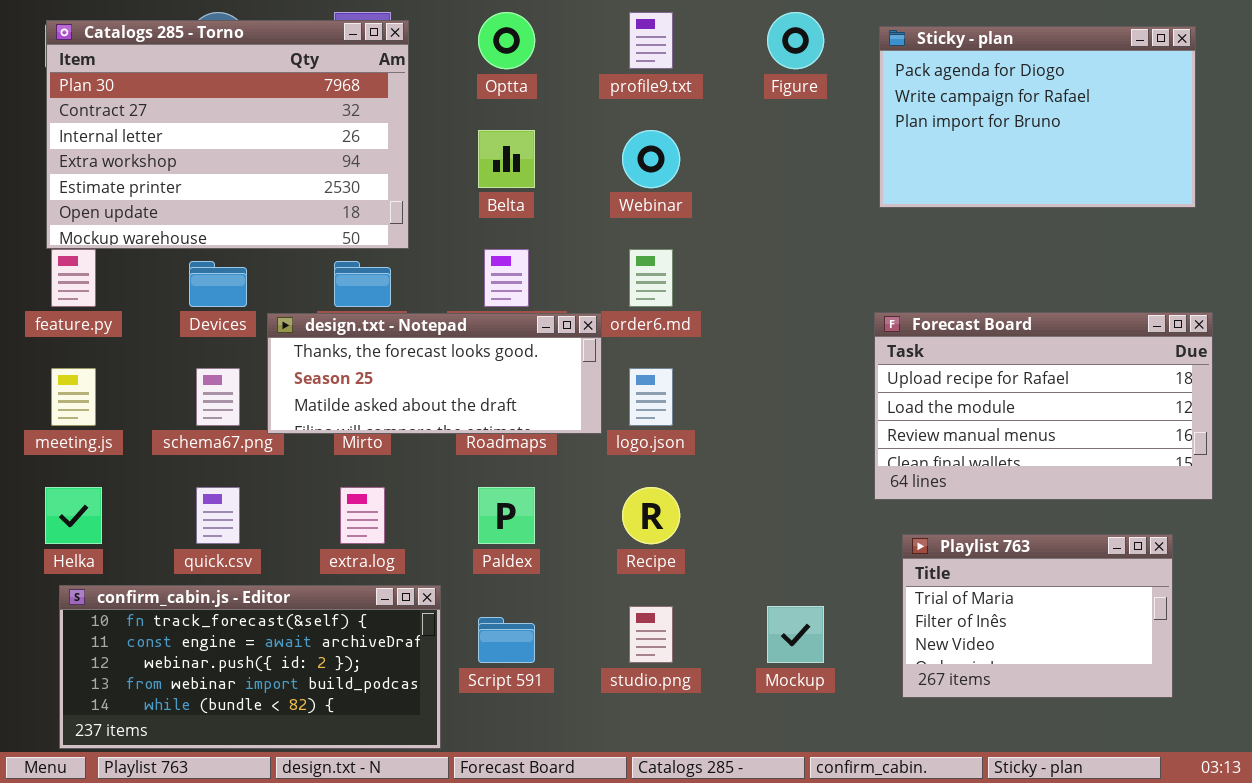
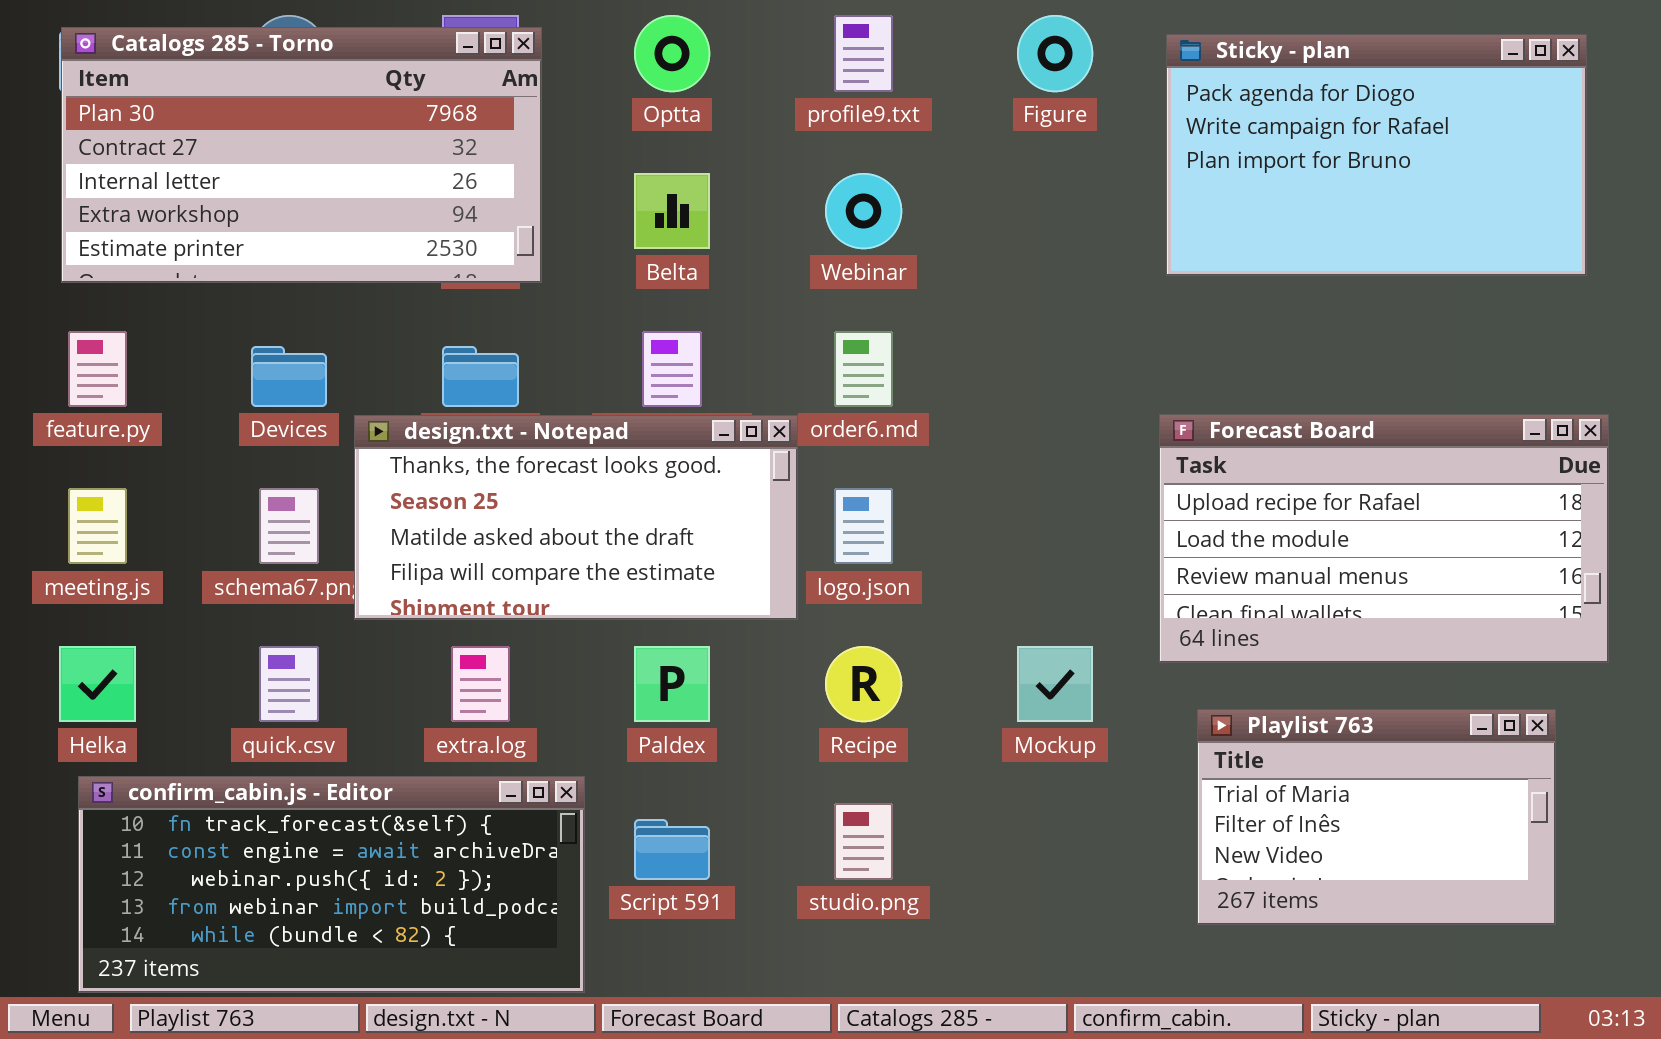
Catalogs 285 - Torno: [46,20,409,249] -> [61,27,542,283], resized
design.txt - Notepad: [267,313,602,434] -> [354,415,798,620], resized
Mockup: [767,606,824,663] -> [1017,646,1093,722], moved

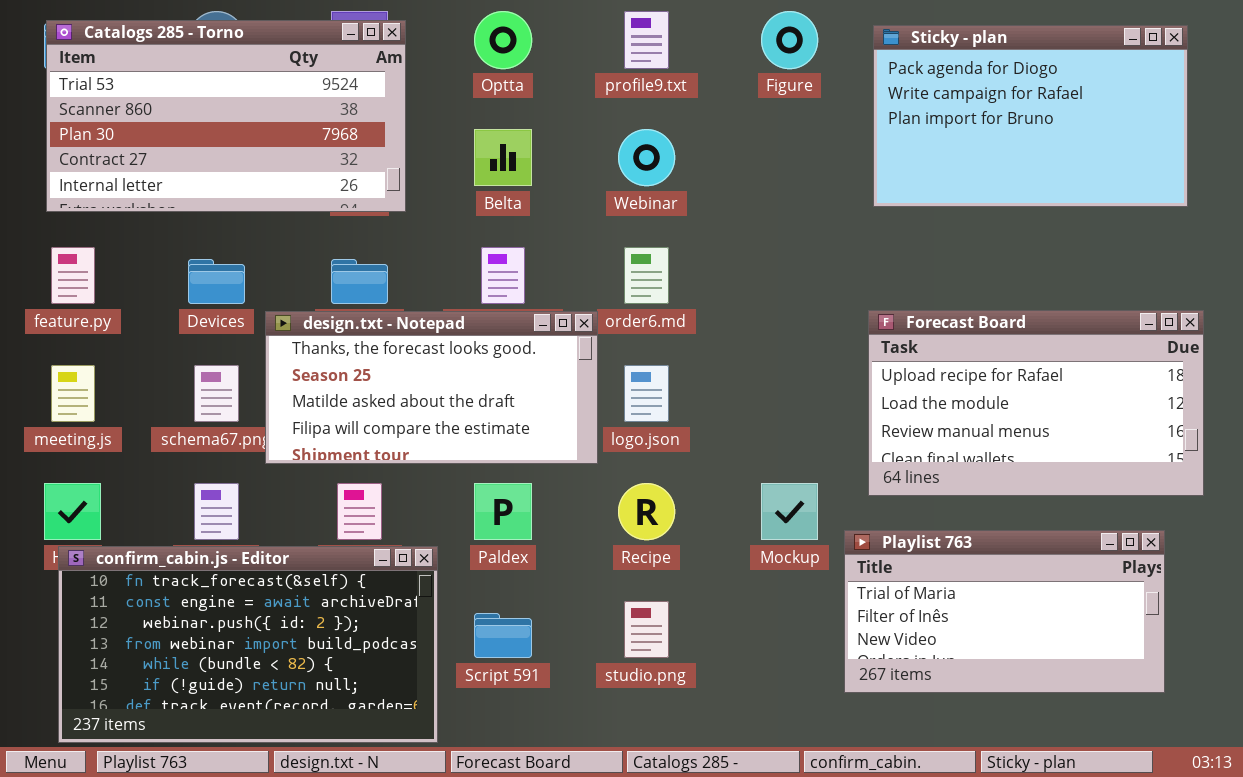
Catalogs 285 - Torno: [61,27,542,283] -> [46,20,406,212], scrolled up 2 rows
Playlist 763: [1197,709,1556,925] -> [844,530,1165,693], resized
confirm_cabin.js - Editor: [78,776,585,993] -> [58,546,438,743], resized

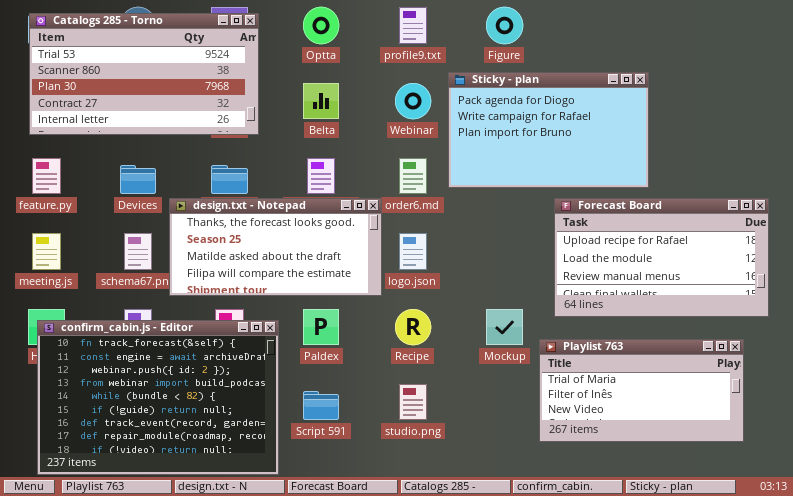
Sticky - plan: [873,25,1188,207] -> [448,72,649,188], moved
confirm_cabin.js - Editor: [58,546,438,743] -> [37,320,279,475], resized

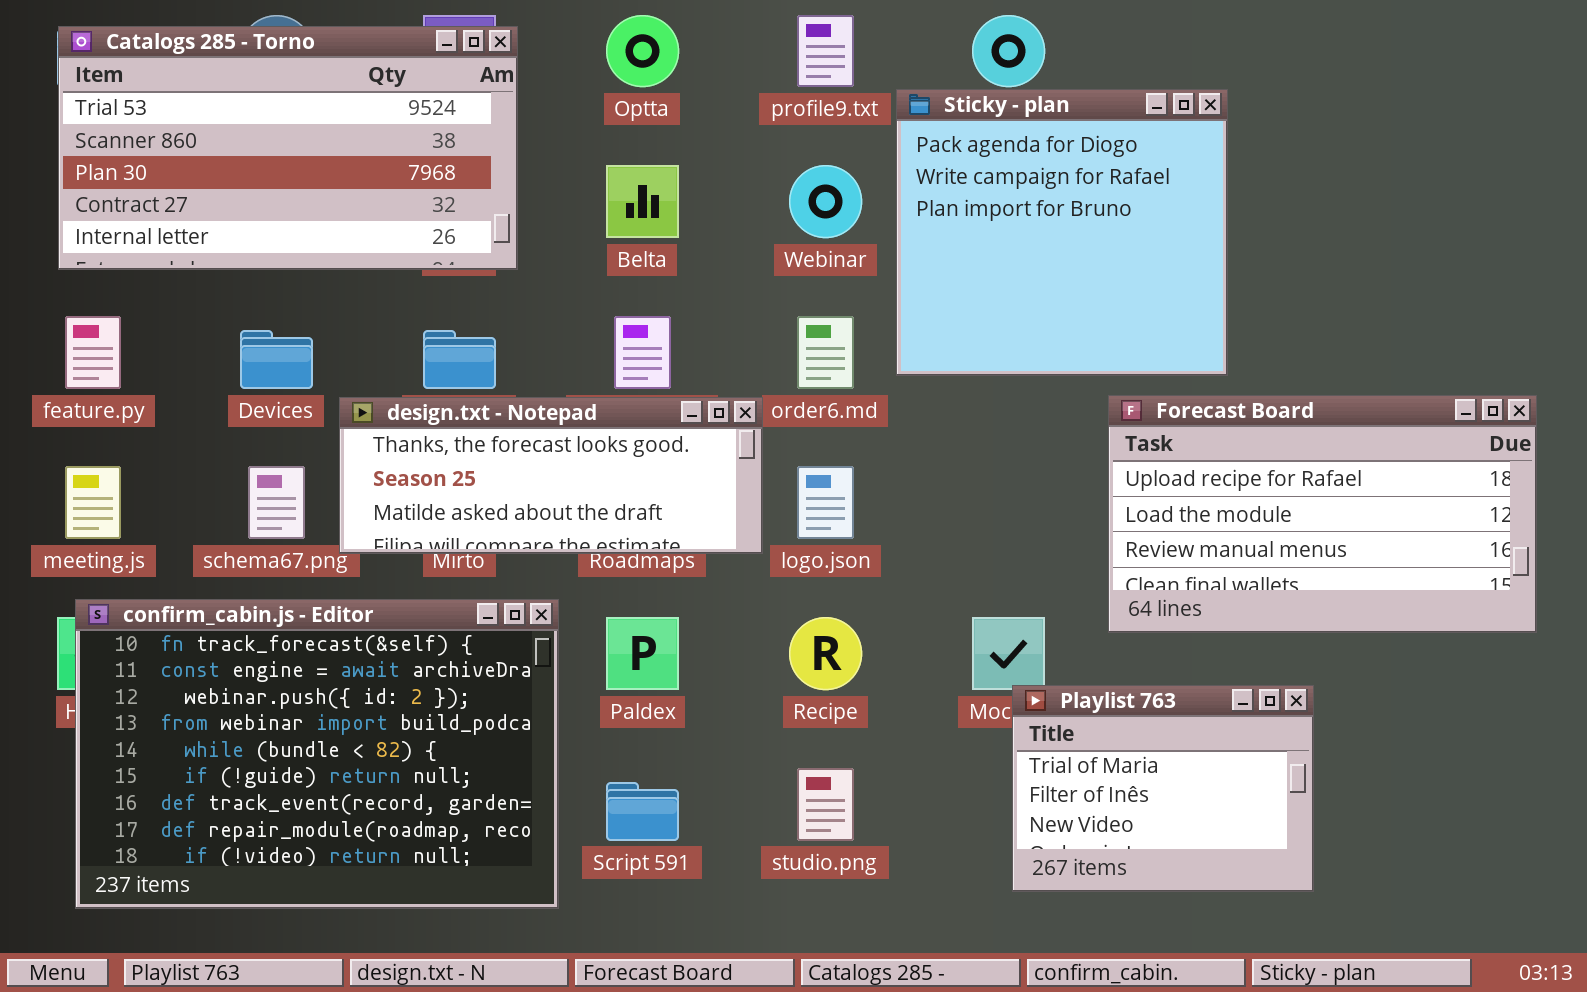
Sticky - plan: [448,72,649,188] -> [896,89,1228,376], resized
design.txt - Notepad: [169,198,382,296] -> [339,397,763,554], resized
confirm_cabin.js - Editor: [37,320,279,475] -> [75,599,559,909], moved
Playlist 763: [539,339,744,442] -> [1012,685,1314,892], moved, resized

